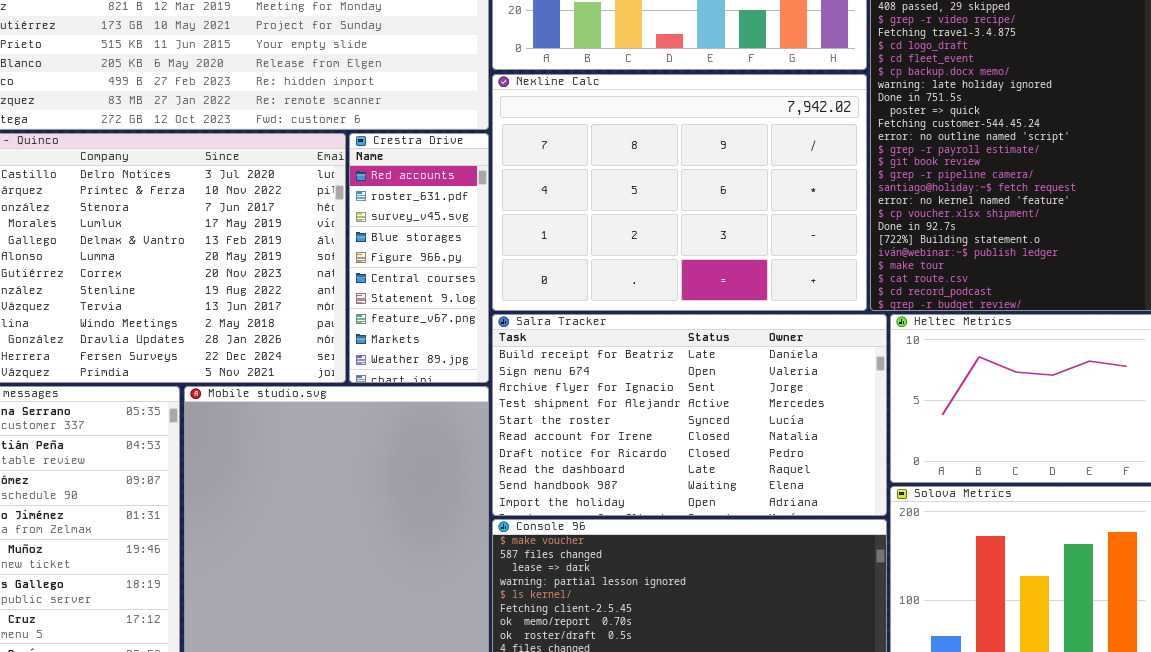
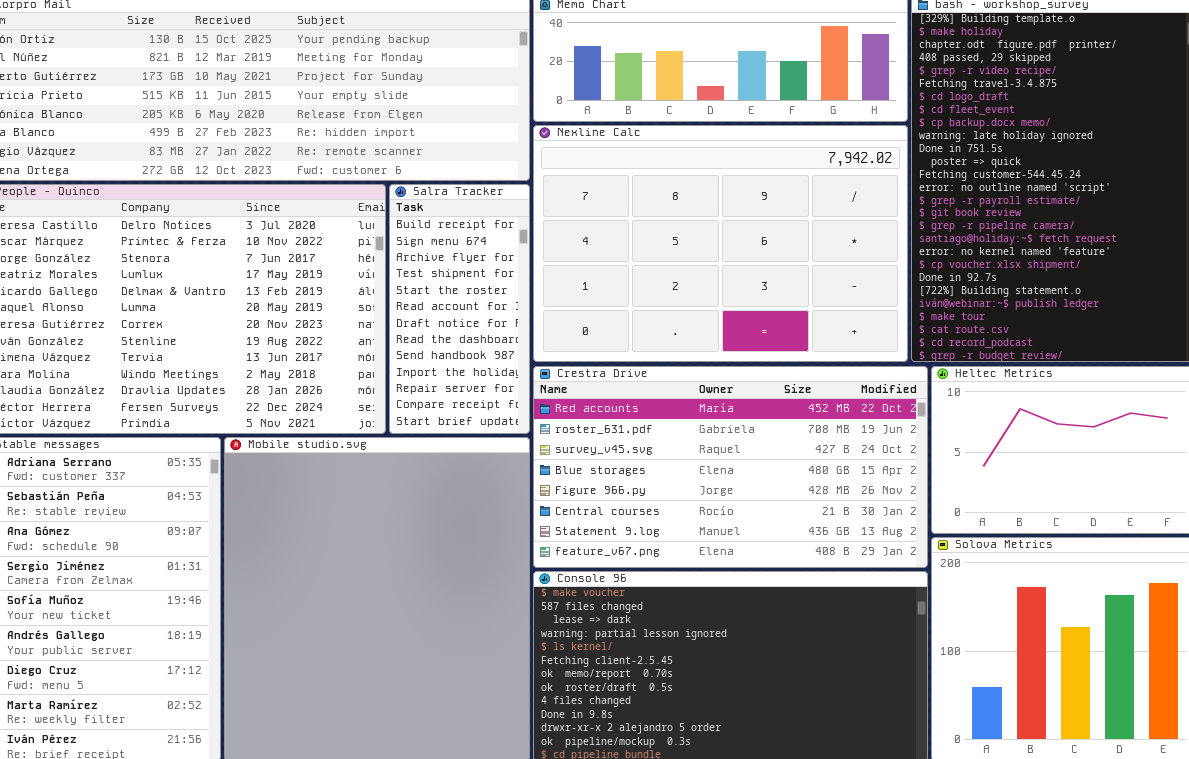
Crestra Drive: [349,133,489,383] -> [533,366,928,568], moved, resized
Salra Tracker: [492,314,887,516] -> [389,184,530,434], moved, resized

